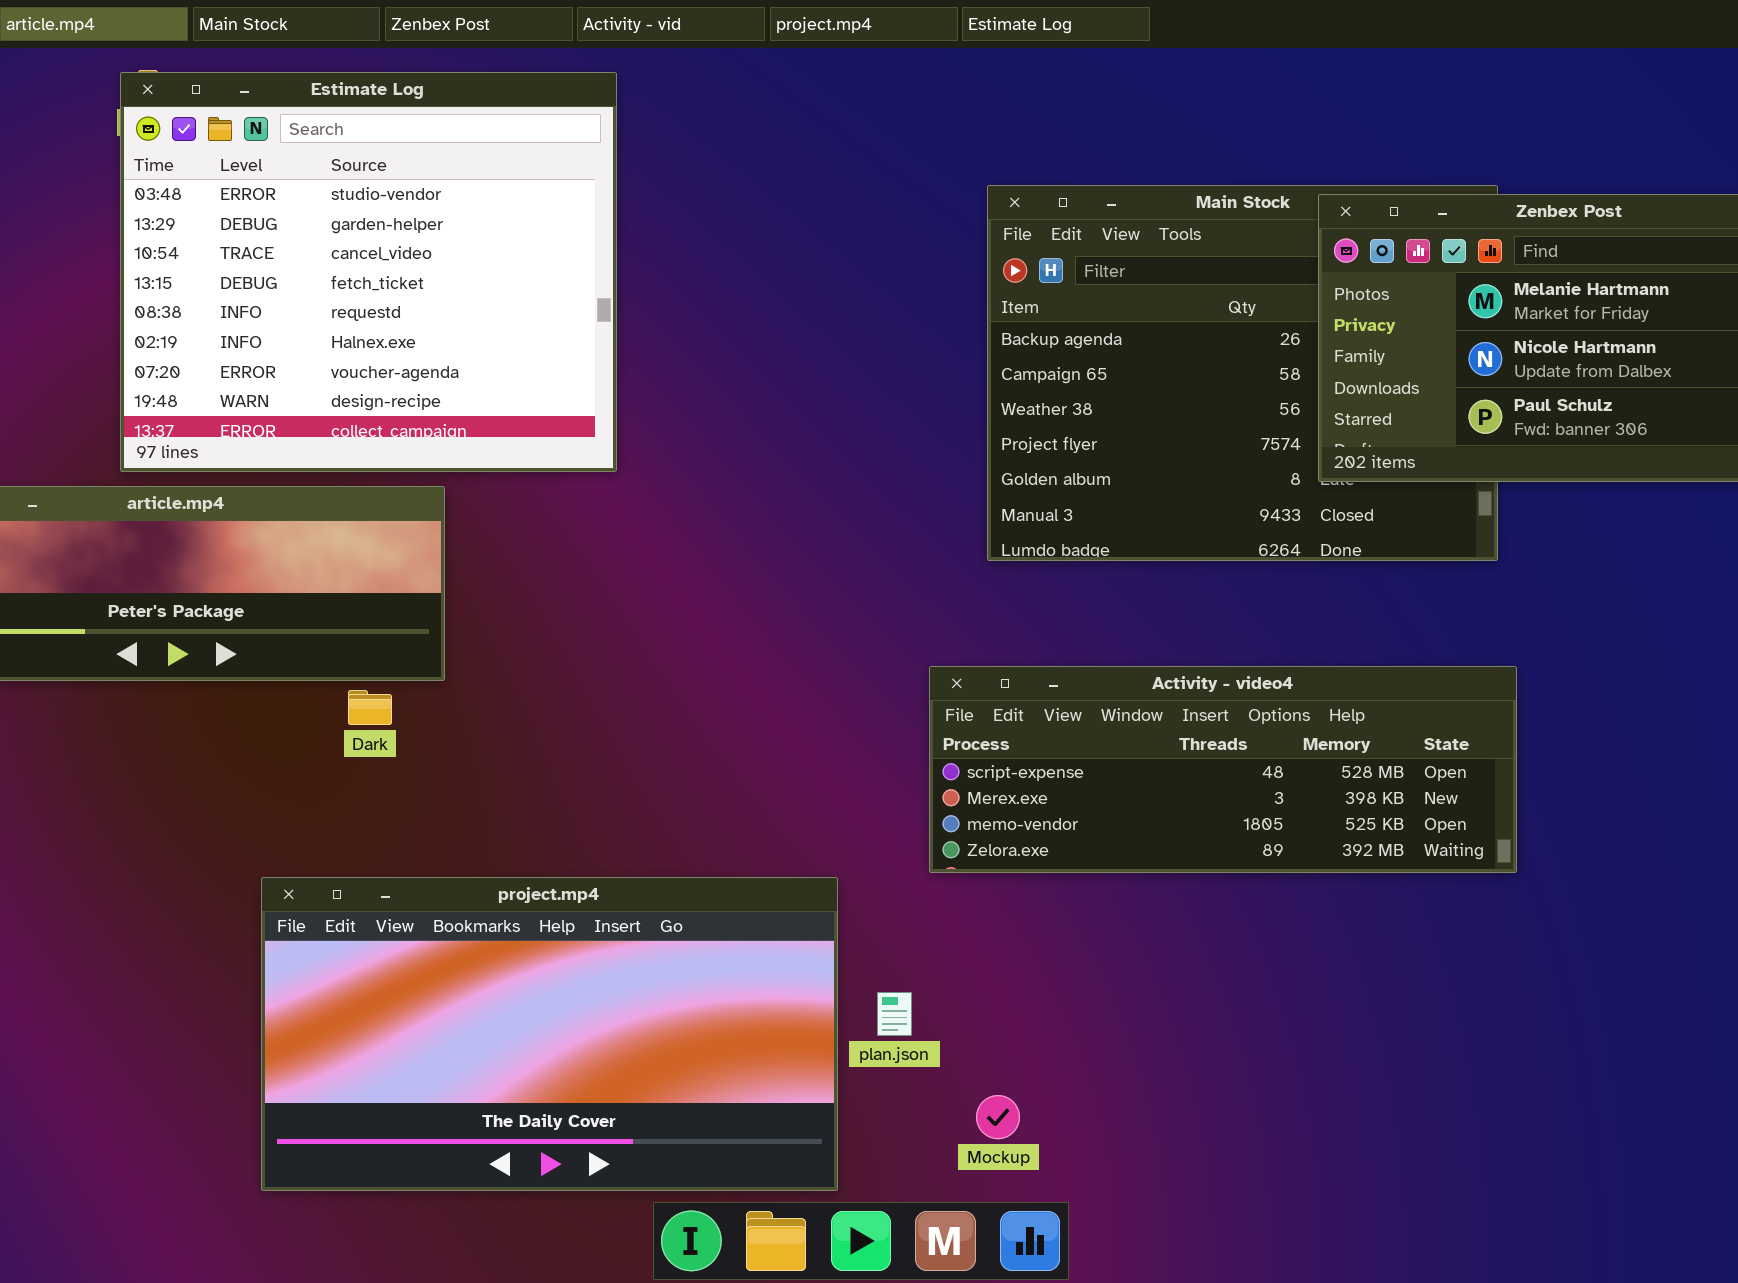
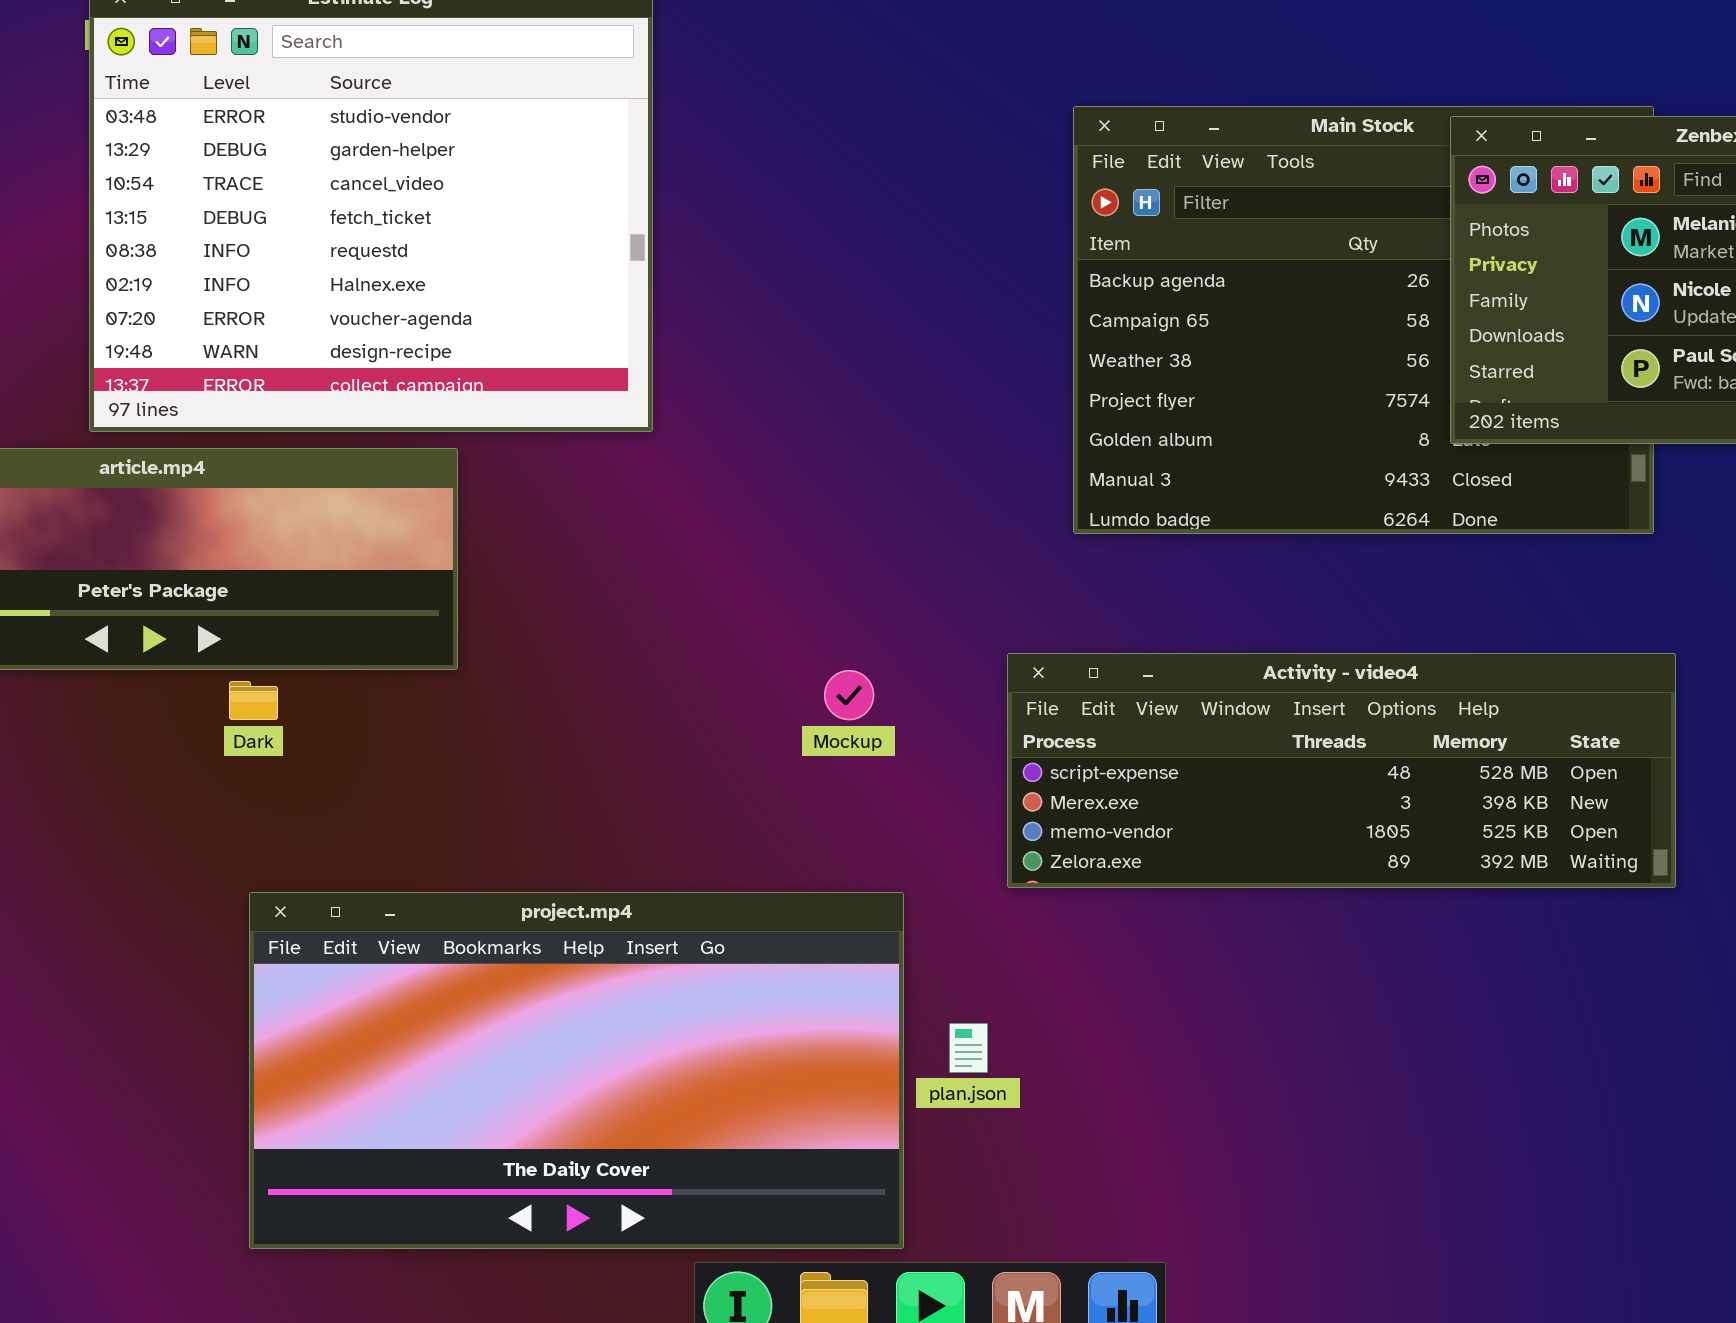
Dark: [348,690,392,725] -> [229,681,278,720], moved
Mockup: [976,1095,1020,1139] -> [824,670,874,720], moved

